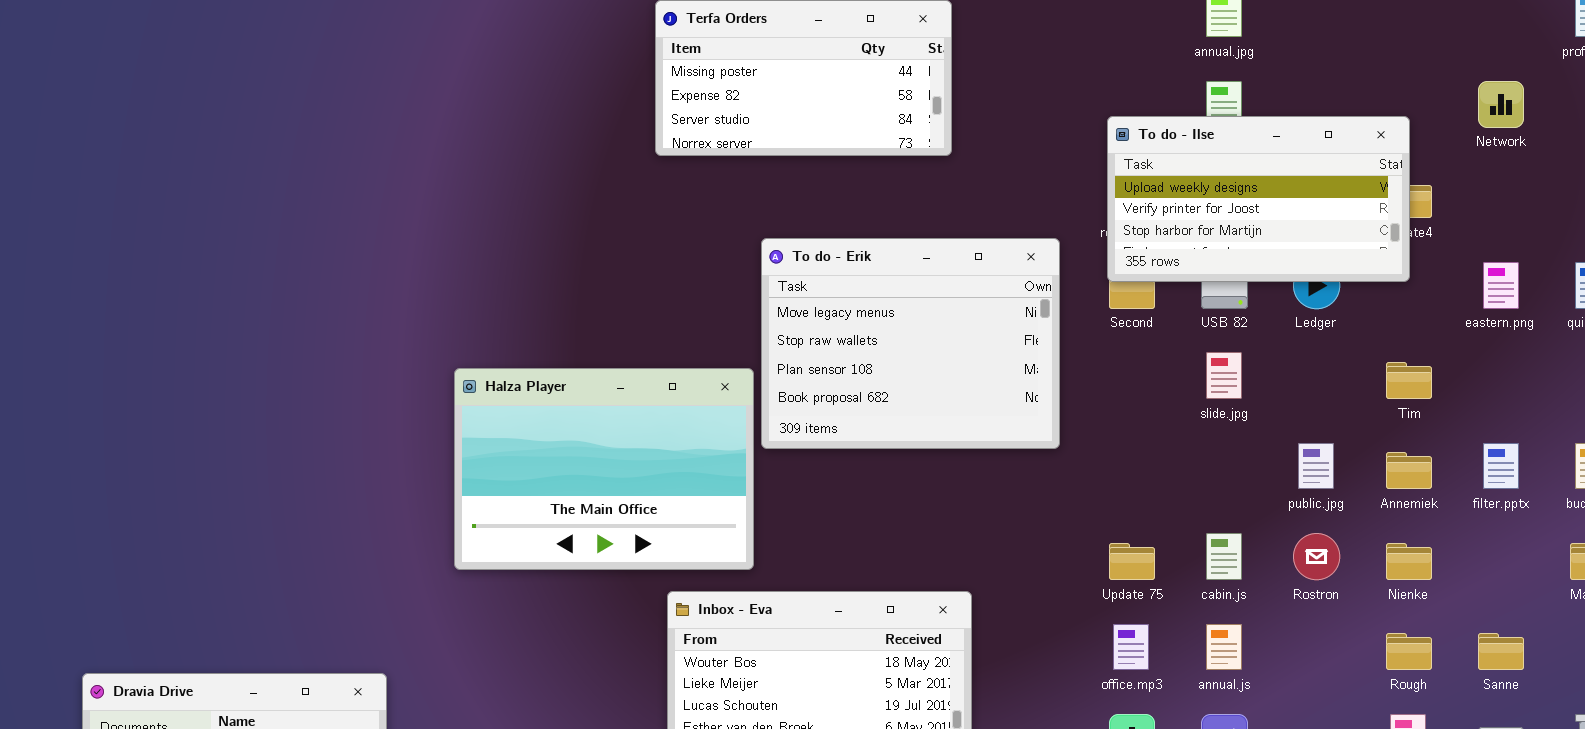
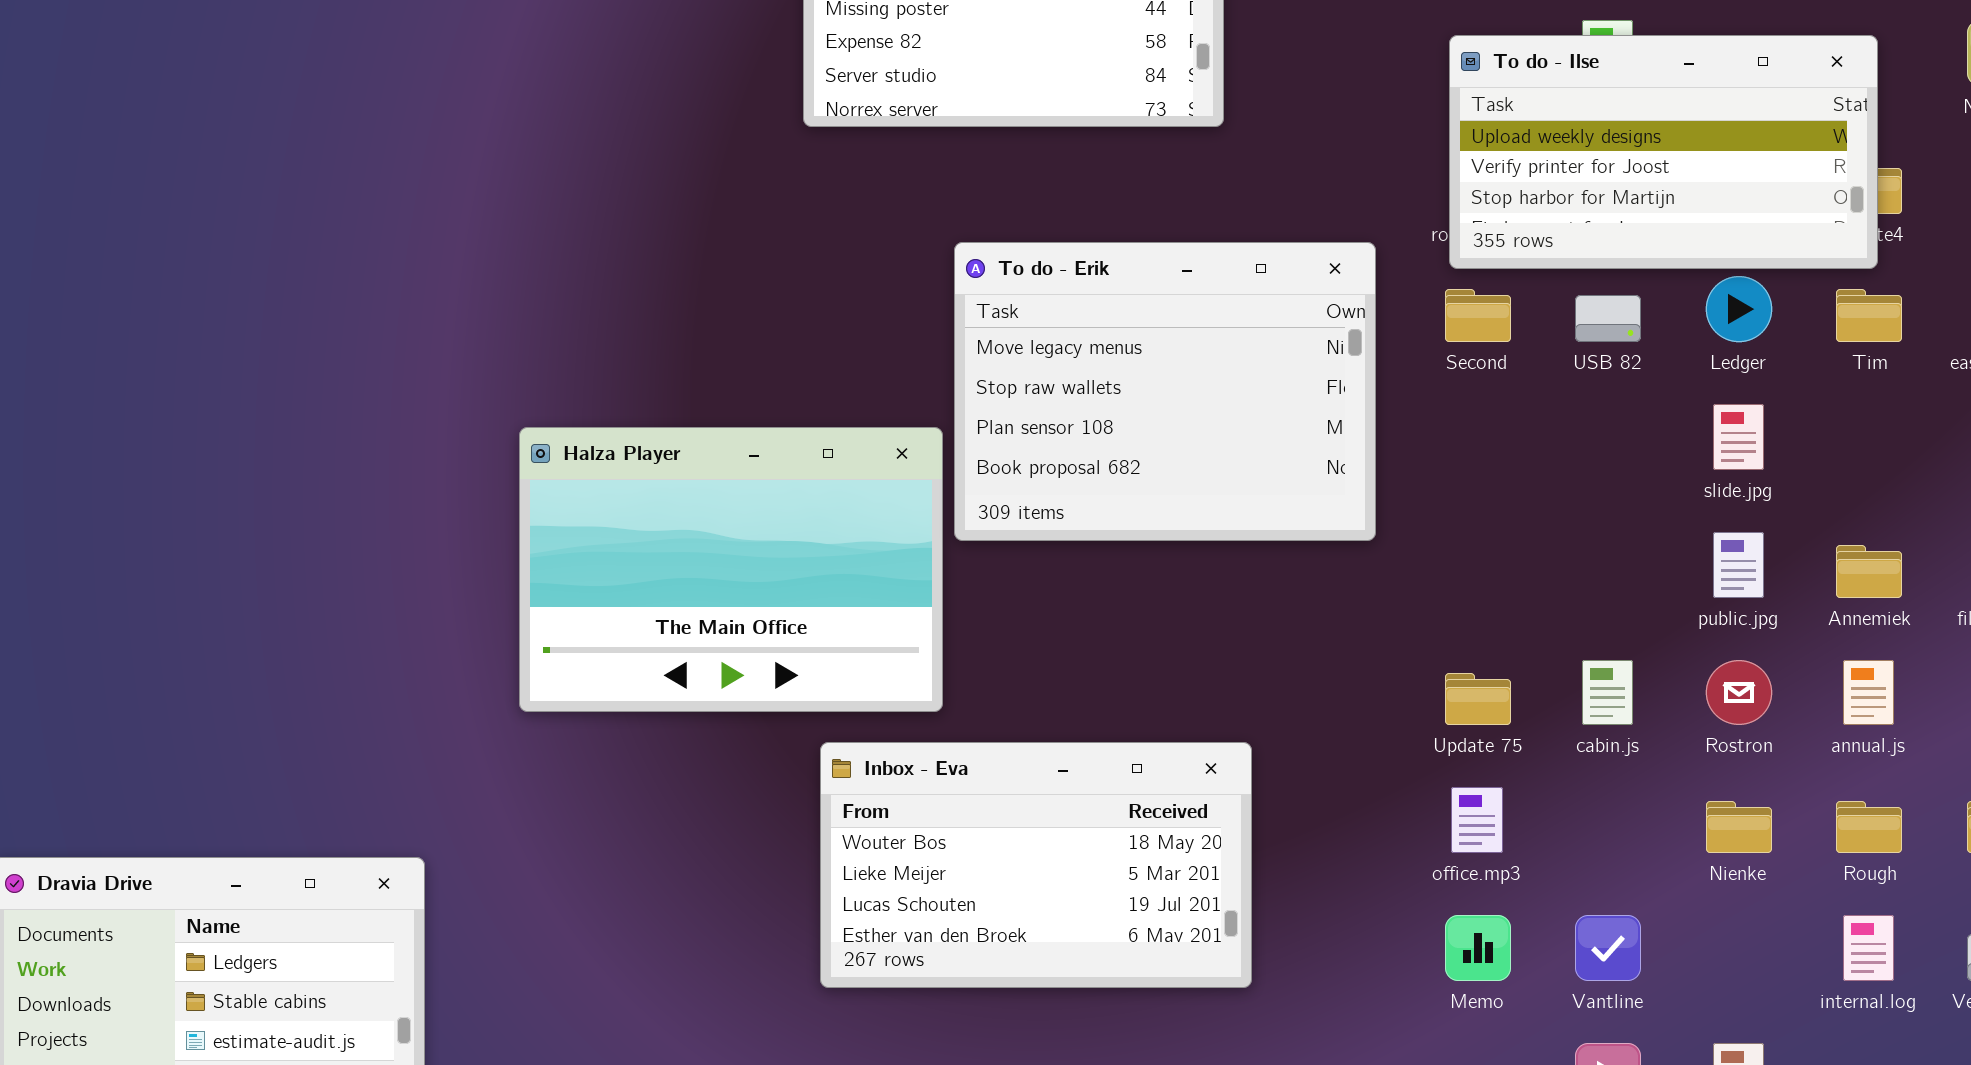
To do - Ilse: [1107,116,1410,282] -> [1449,35,1878,269], moved
slide.jpg: [1206,352,1242,399] -> [1713,404,1764,470], moved
Tim: [1386,362,1432,399] -> [1836,289,1902,342], moved
Nienke: [1386,543,1432,580] -> [1706,801,1772,853], moved
annual.js: [1206,624,1242,670] -> [1843,660,1894,725], moved

